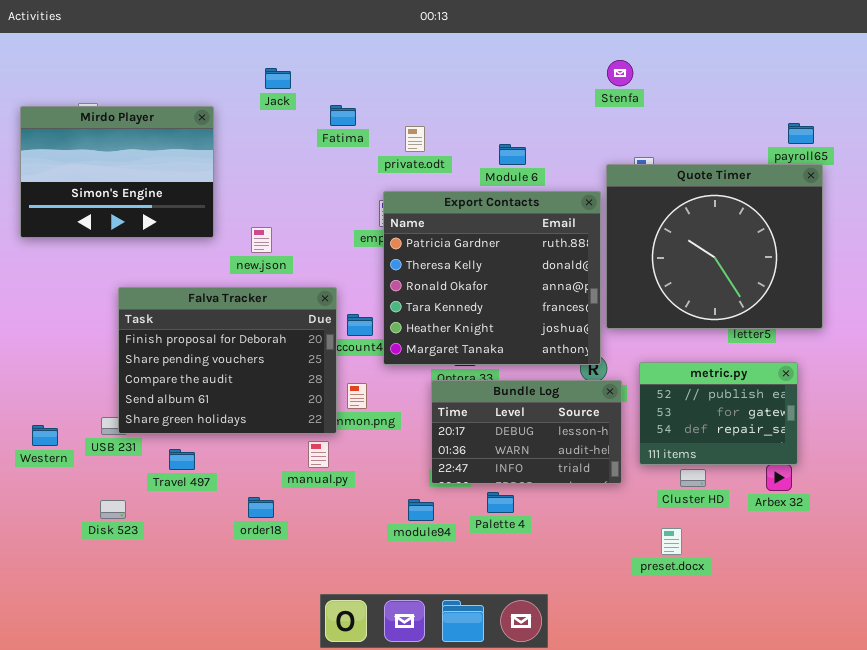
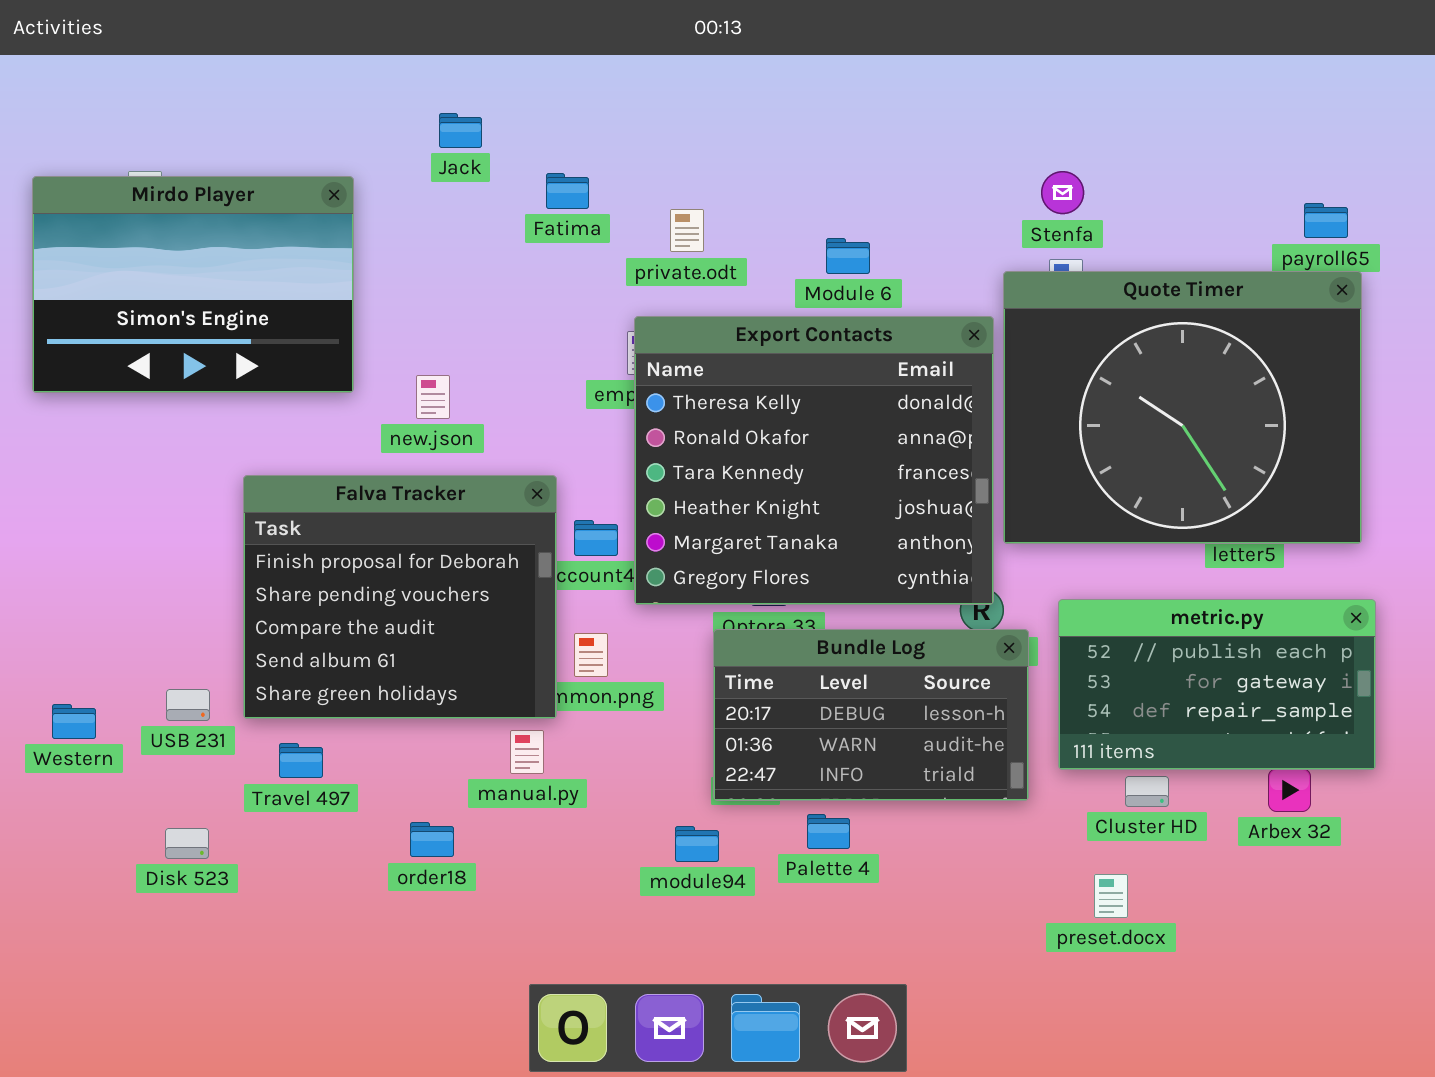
Stenfa: [607,60,633,86] -> [1041,171,1084,214], moved
Export Contacts: [383,191,601,365] -> [634,316,994,605], scrolled down 1 row
Falva Tracker: [118,287,337,434] -> [243,475,557,719], resized
metric.py: [639,362,798,465] -> [1058,599,1376,770], resized

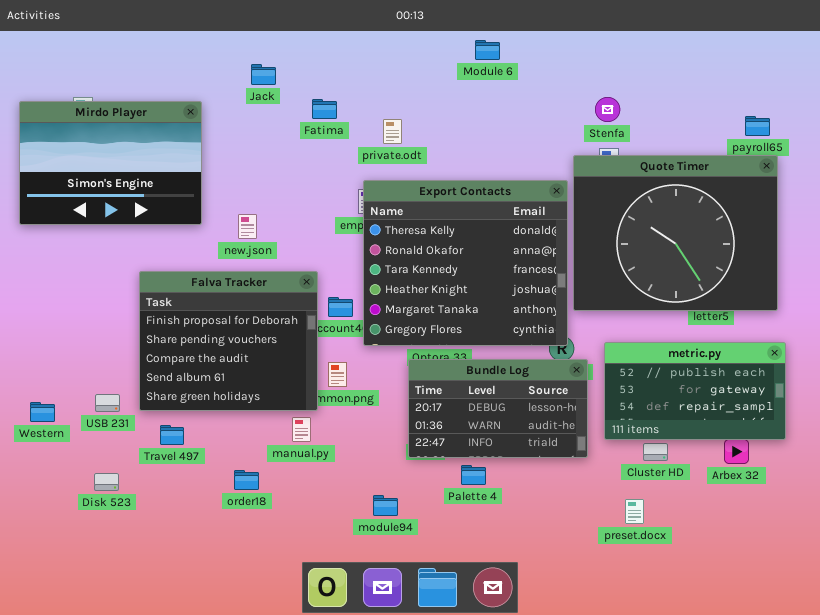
Module 6: [826,238,870,274] -> [475,40,500,60], moved
module94: [675,826,719,862] -> [373,495,398,516], moved

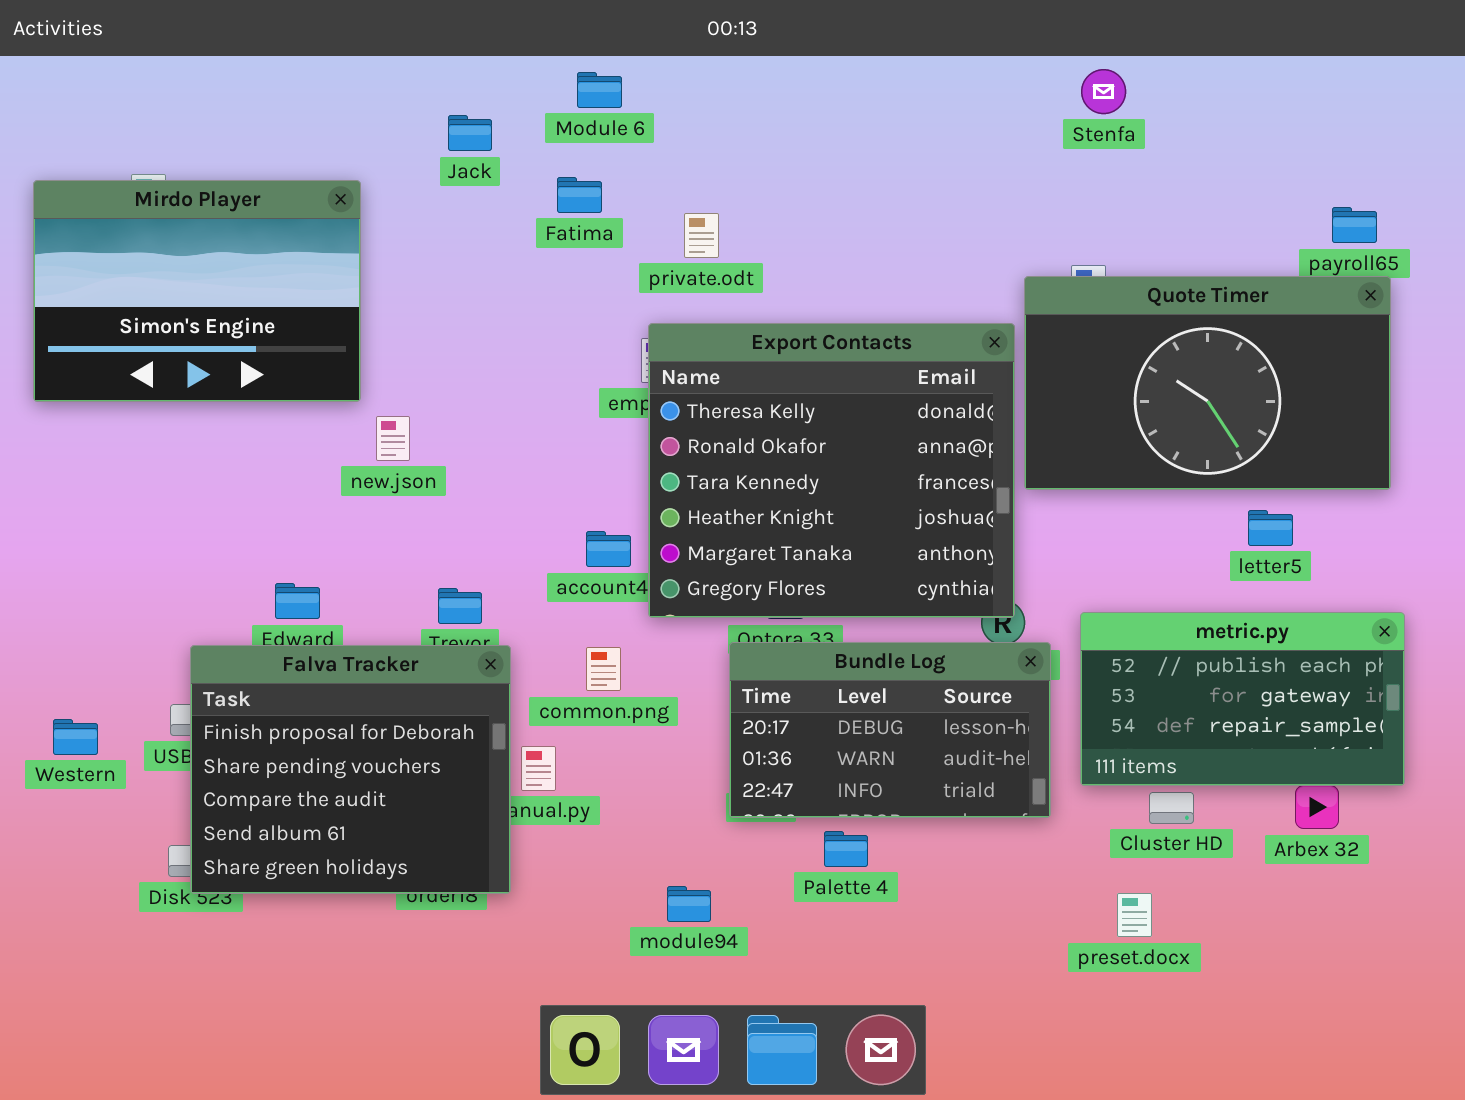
Module 6: [475,40,500,60] -> [577,72,622,108], moved
Stenfa: [595,97,620,122] -> [1081,69,1126,114], moved
Quote Timer: [573,155,778,311] -> [1024,276,1391,490], resized
new.json: [238,214,257,239] -> [376,416,410,461], moved
Falva Tracker: [139,271,318,411] -> [190,645,511,894], moved

